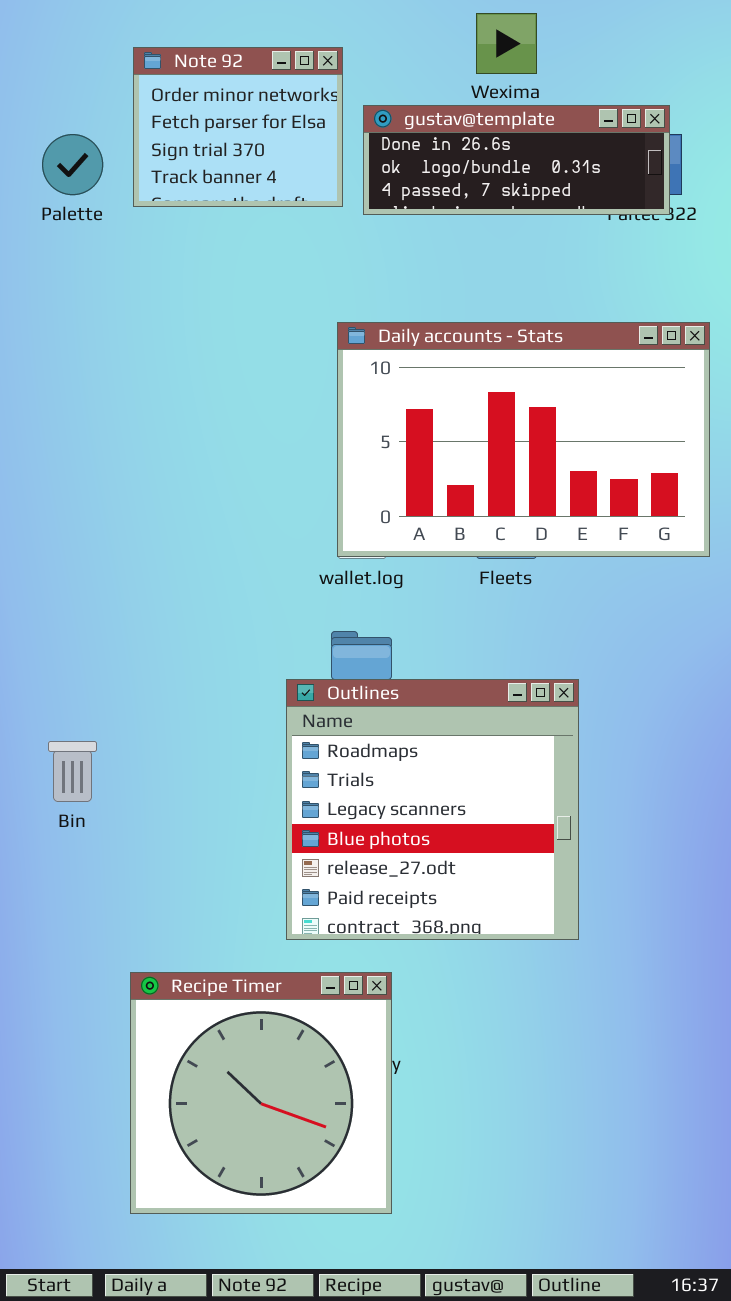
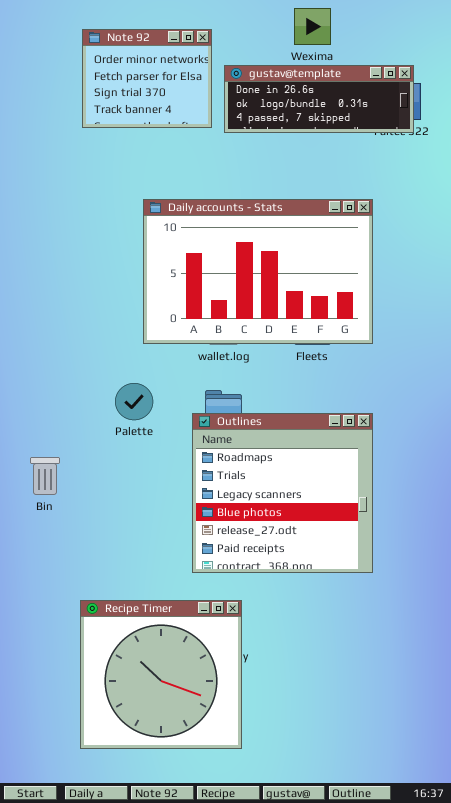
Palette: [42,134,103,195] -> [115,383,153,420], moved
Daily accounts - Stats: [337,322,710,557] -> [143,199,373,344], moved
Outlines: [286,679,579,940] -> [192,413,373,573], moved

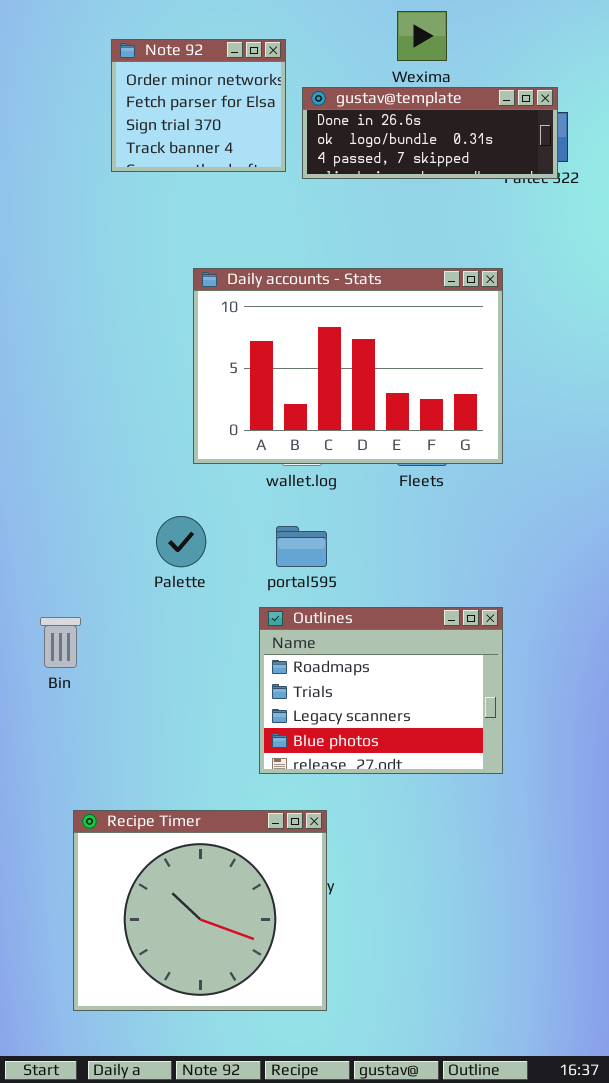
Outlines: [192,413,373,573] -> [259,607,503,774], resized
Recipe Timer: [80,600,242,749] -> [73,810,327,1011], resized

